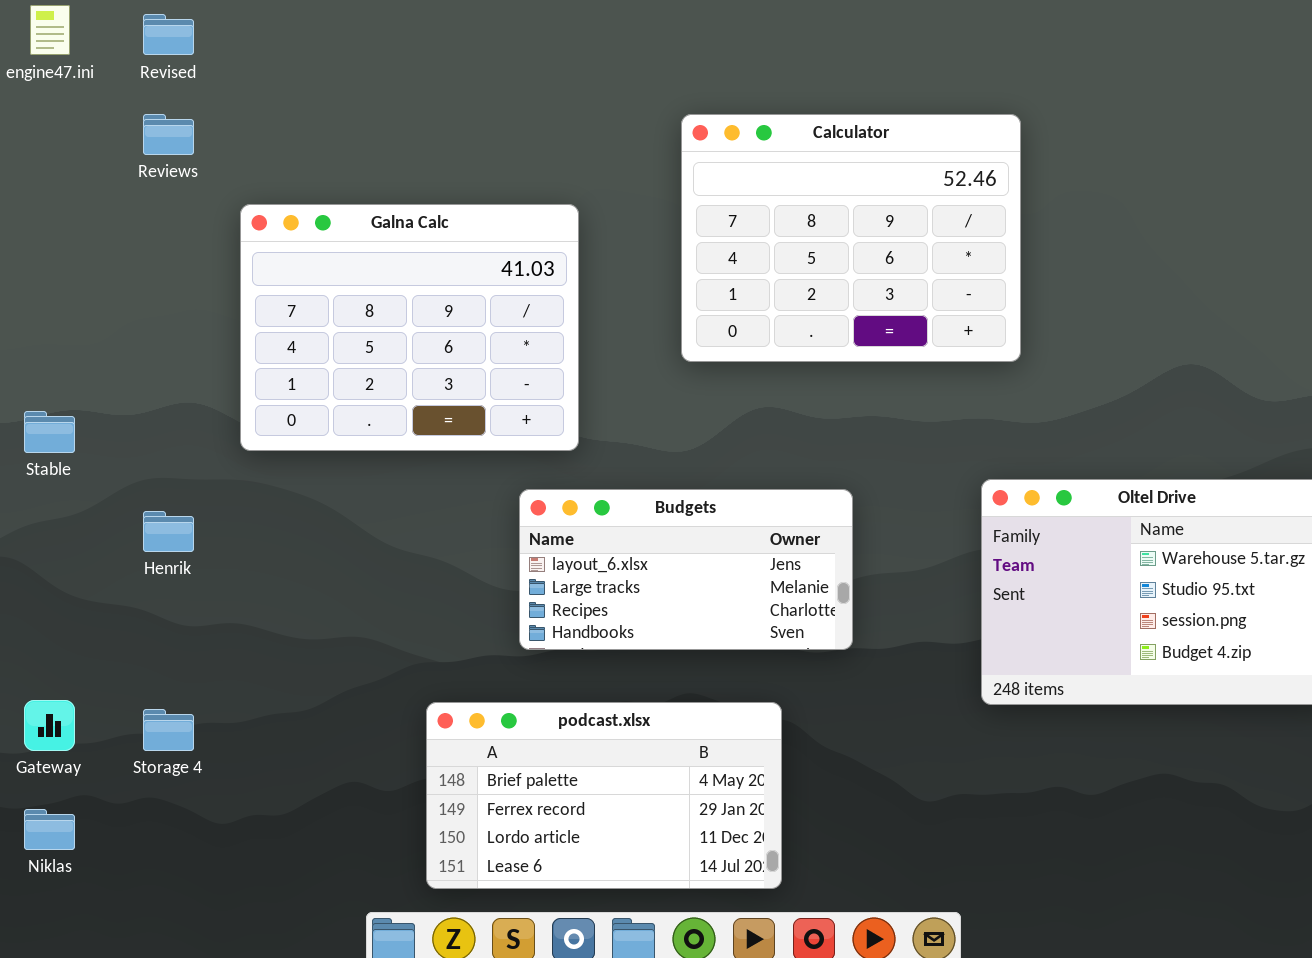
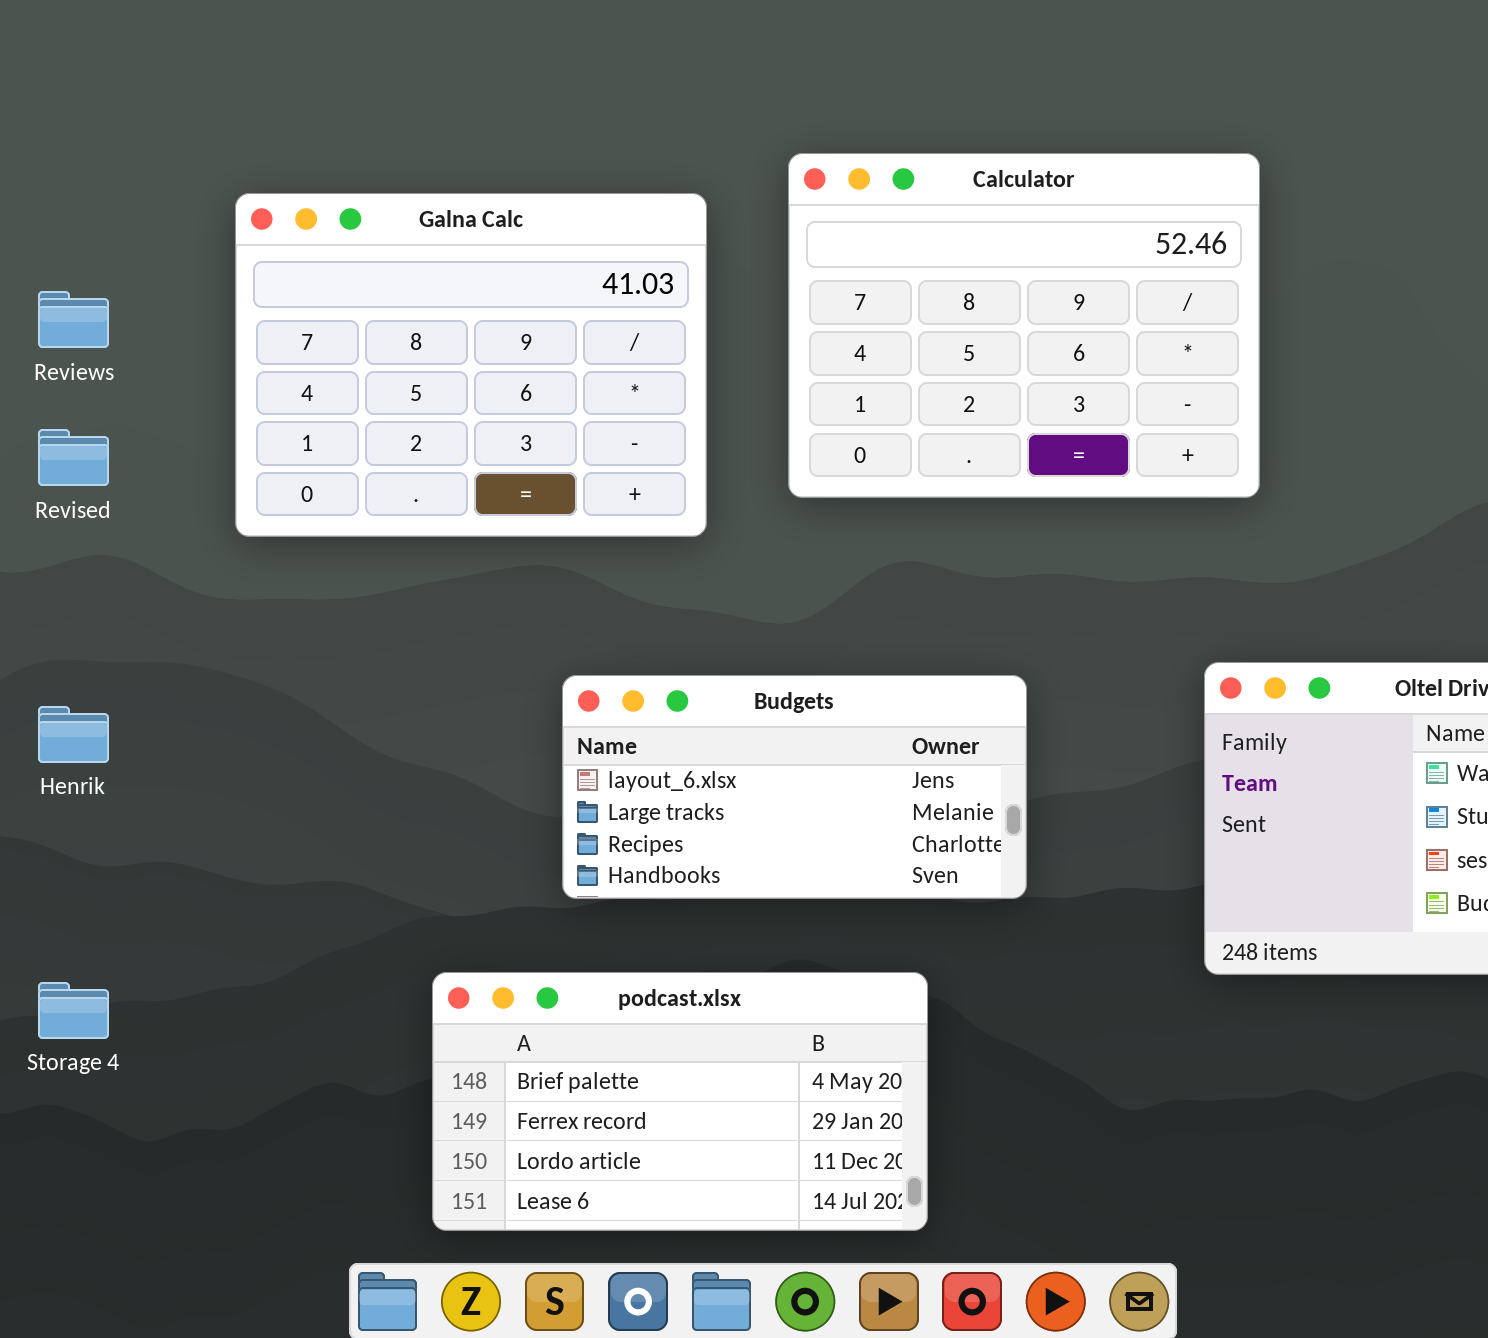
Revised: [143,14,194,55] -> [38,429,109,486], moved
Reviews: [143,114,194,155] -> [38,291,109,348], moved
Galna Calc: [240,204,579,451] -> [235,193,707,537], moved

